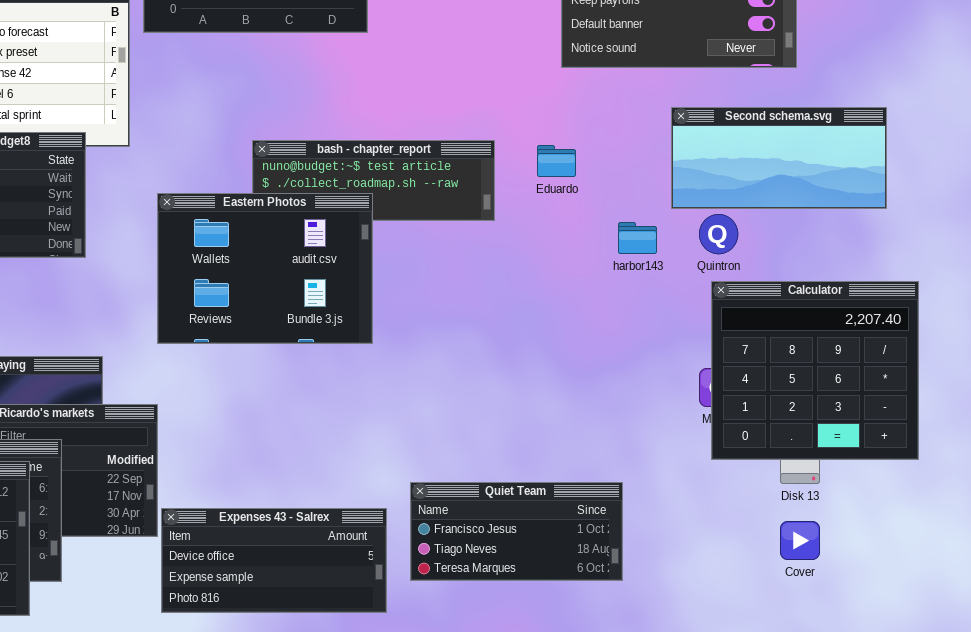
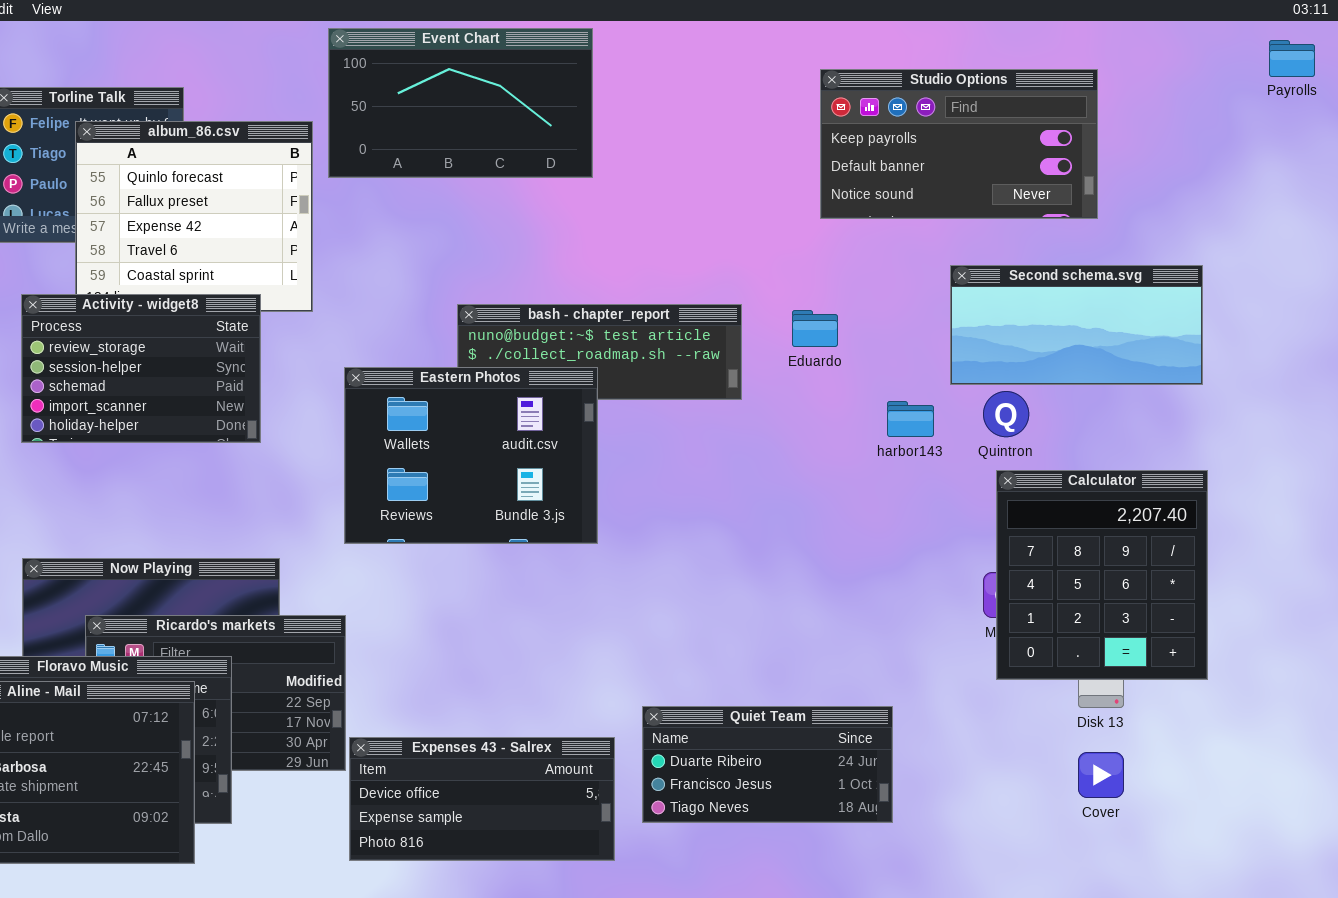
Calculator: [711,281,919,460] -> [996,470,1208,680], resized
Quiet Team: [410,482,623,581] -> [642,706,893,823], scrolled up 1 row

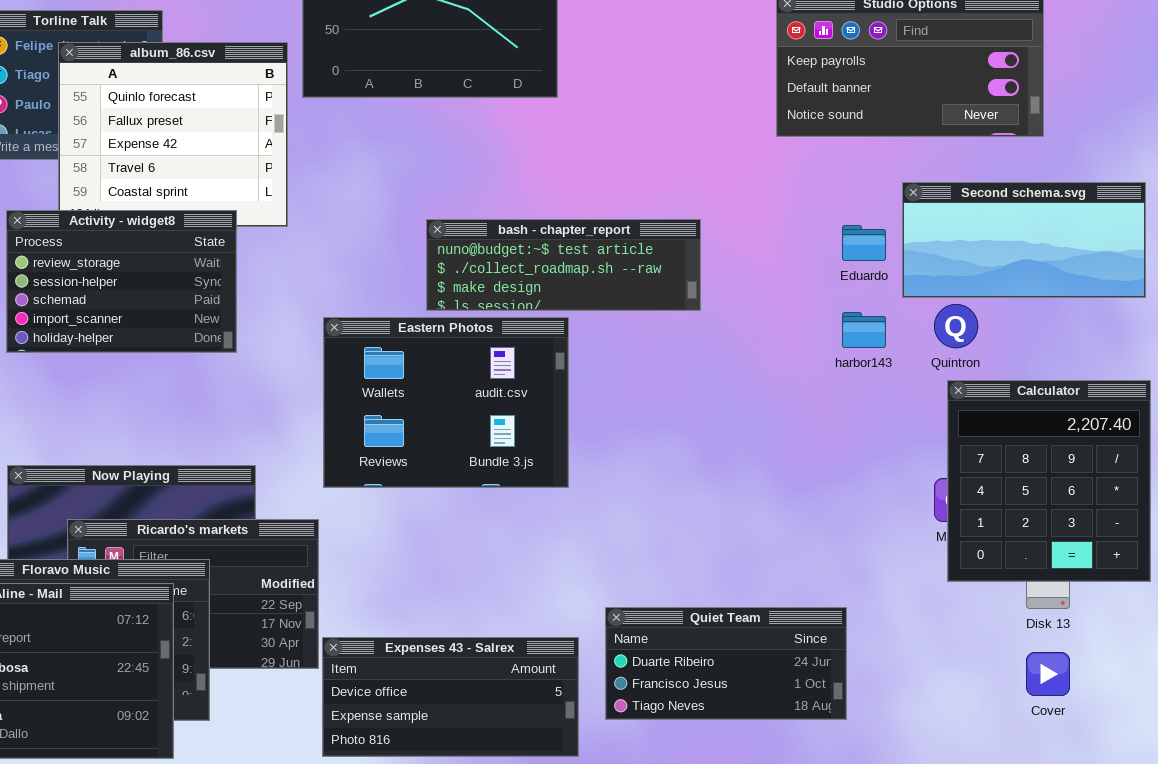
Eduardo: [792,310,838,347] -> [842,225,886,261], moved
Eastern Photos: [344,367,598,544] -> [323,317,569,488], moved

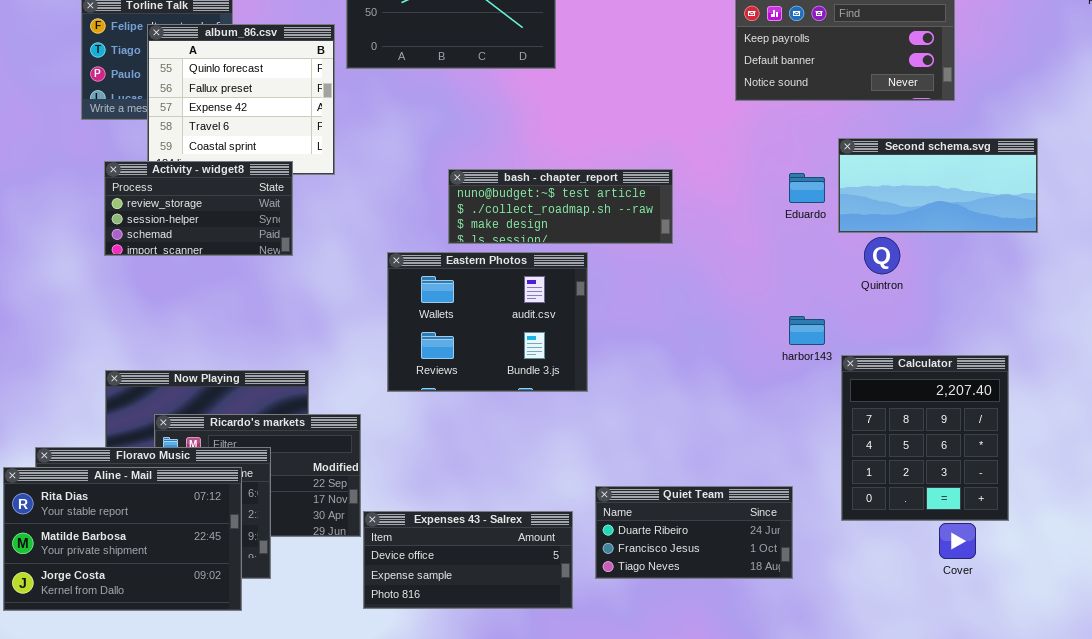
Activity - widget8: [6,210,237,353] -> [104,161,293,256], resized
harbor143: [842,312,886,348] -> [789,316,825,345], moved
Eastern Photos: [323,317,569,488] -> [387,252,588,392], moved
Calculator: [947,380,1151,582] -> [841,355,1009,521], moved

